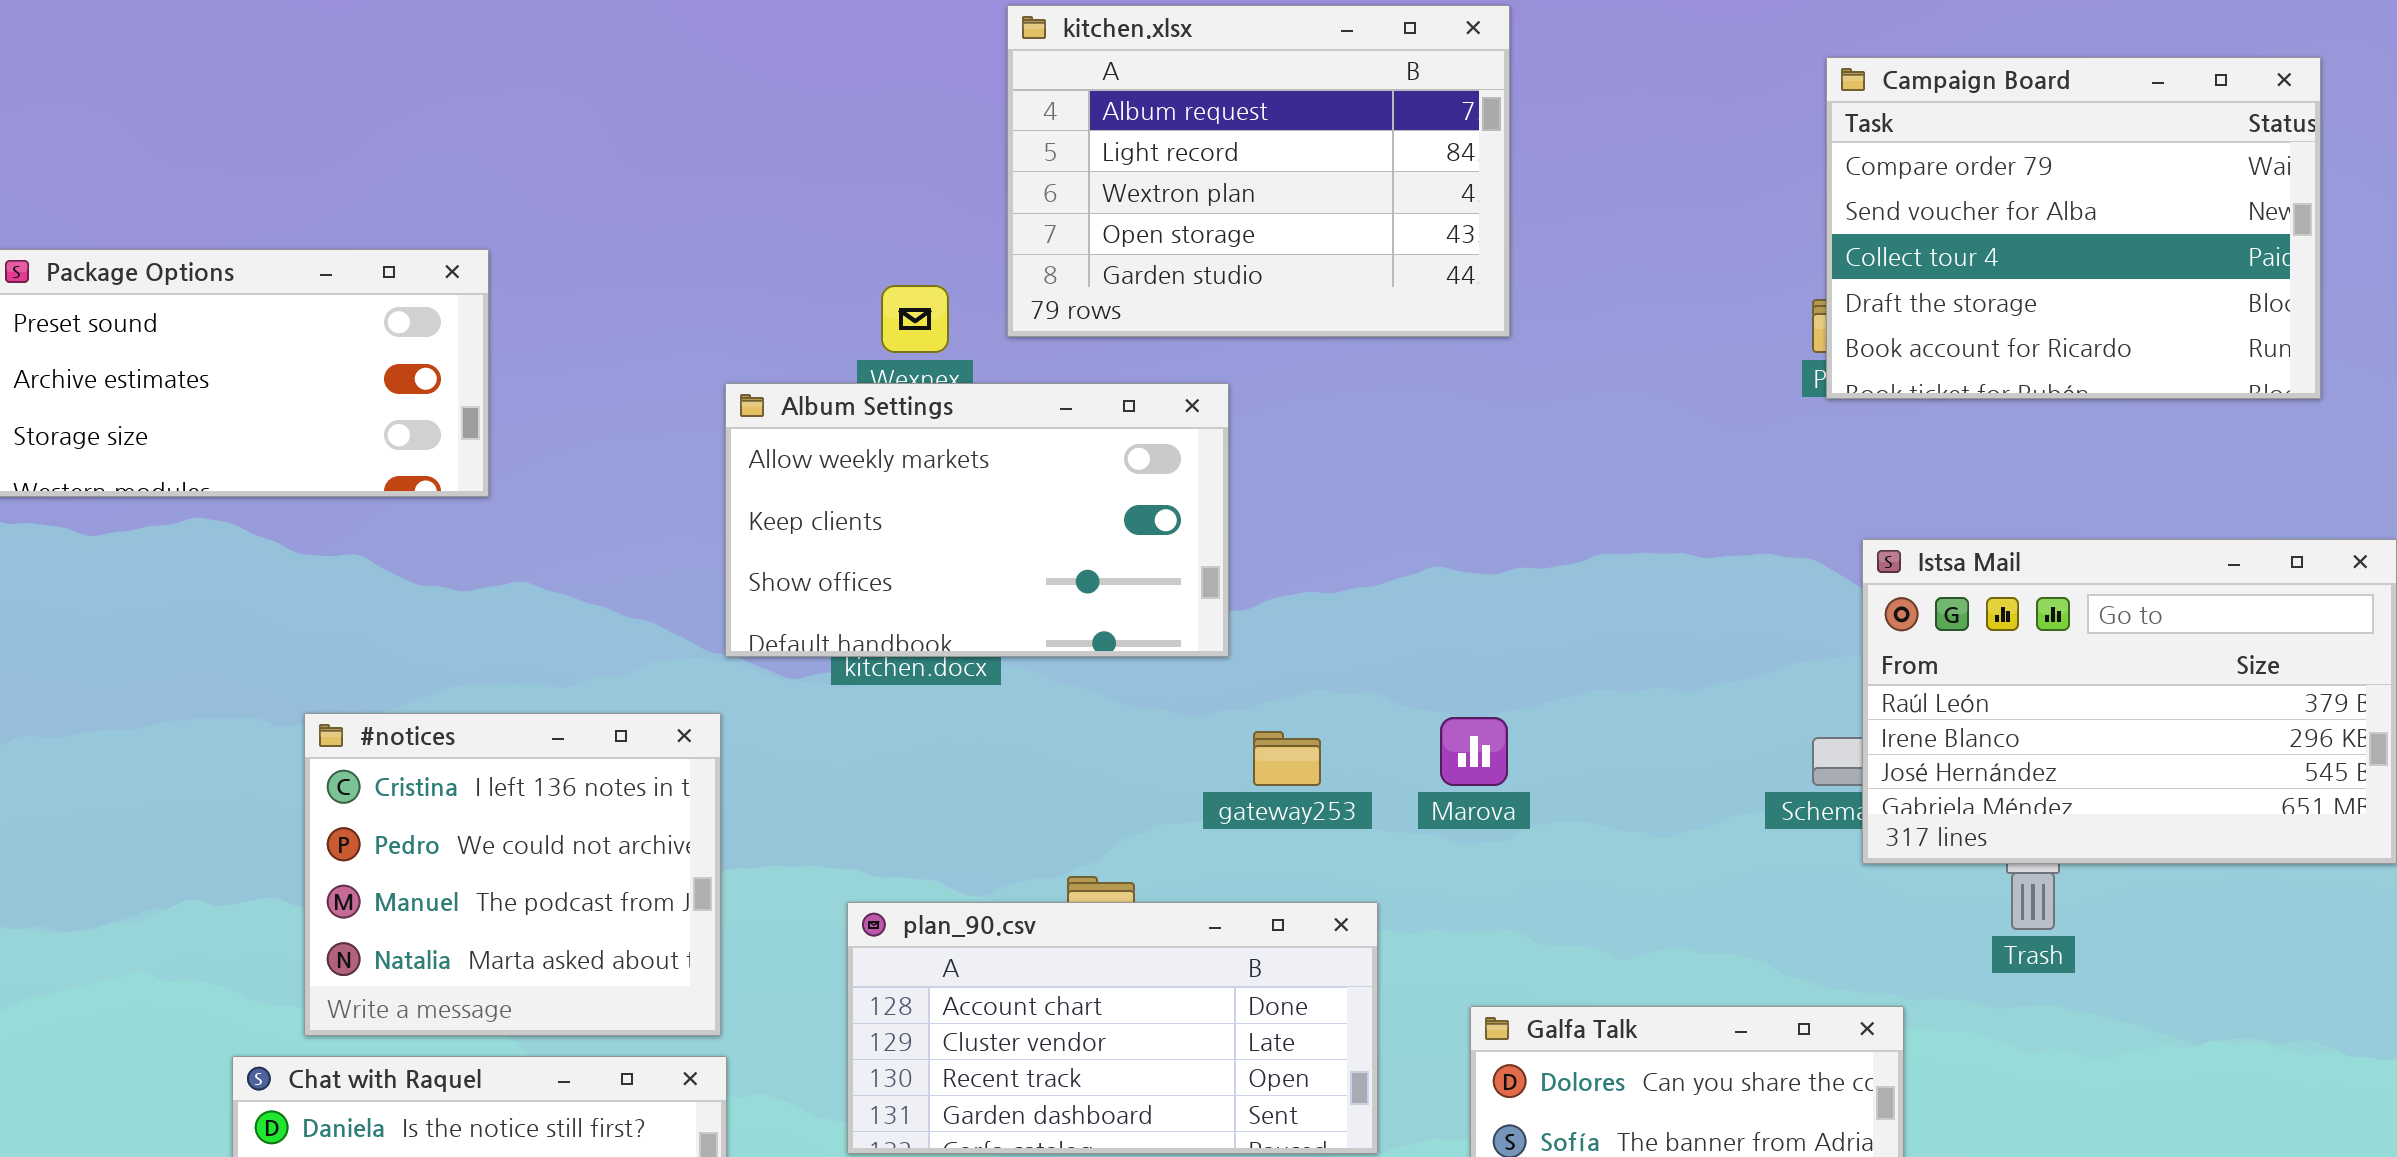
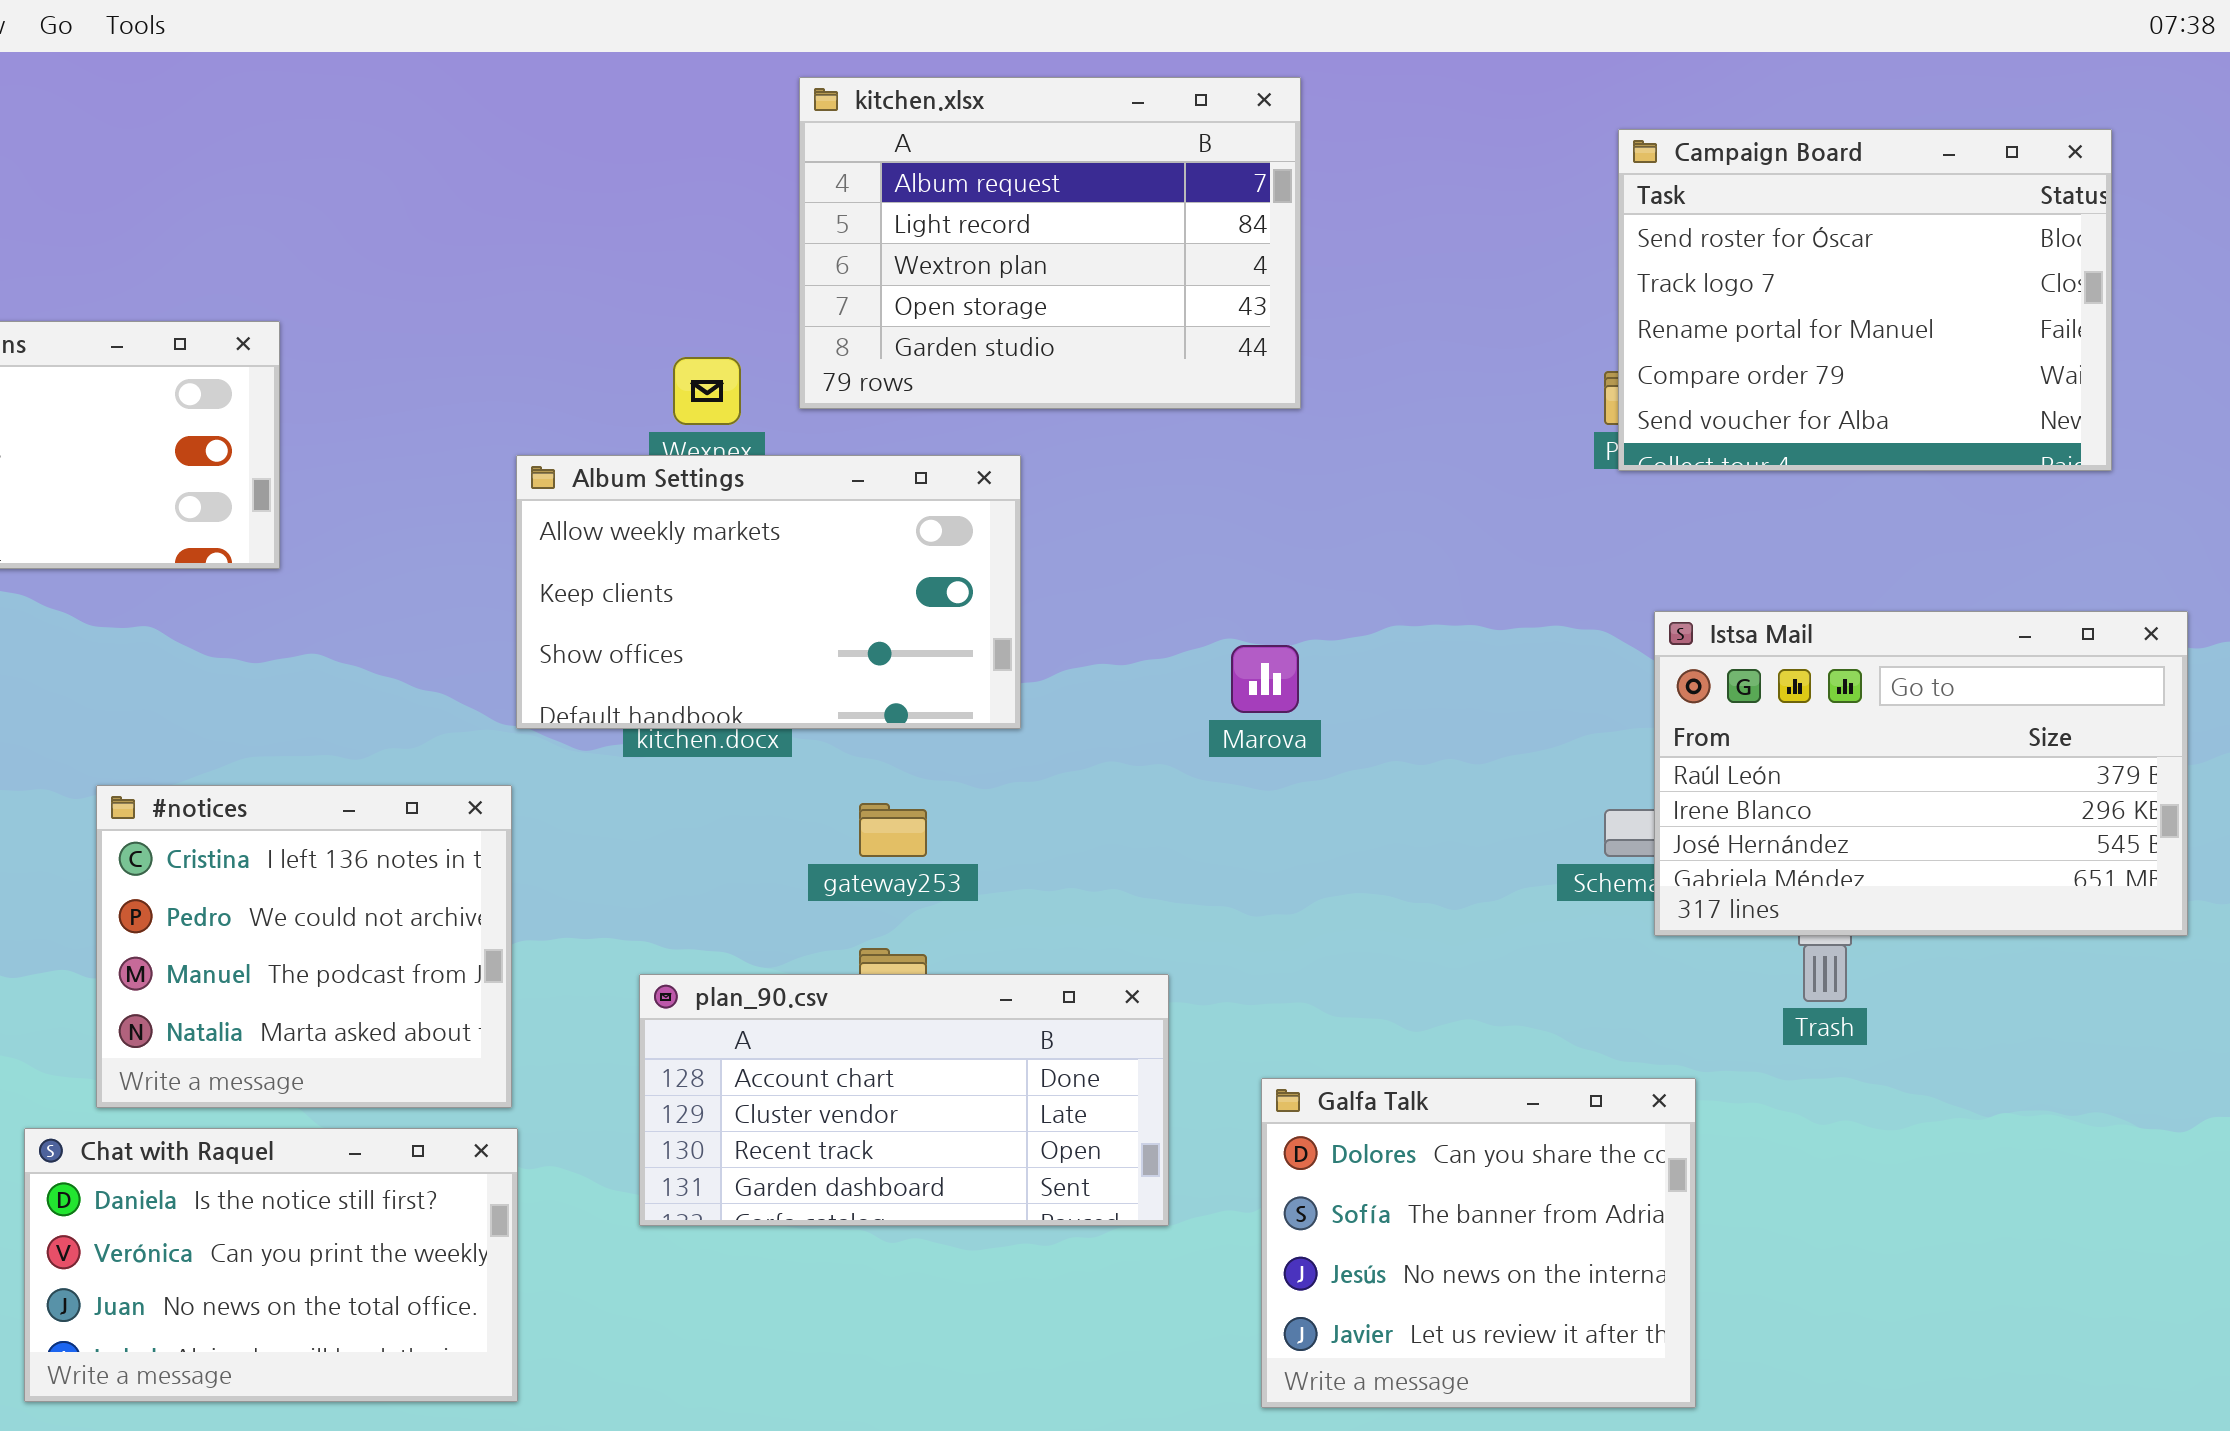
Campaign Board: [1826,57,2321,399] -> [1618,129,2112,471], scrolled up 3 rows
Marova: [1440,717,1508,786] -> [1231,645,1299,713], moved
gateway253: [1253,731,1321,786] -> [859,803,927,857], moved

